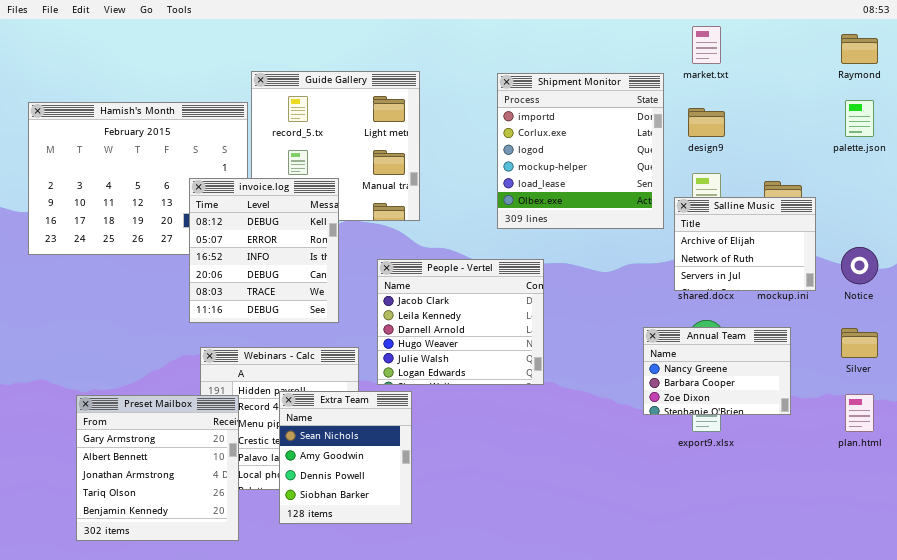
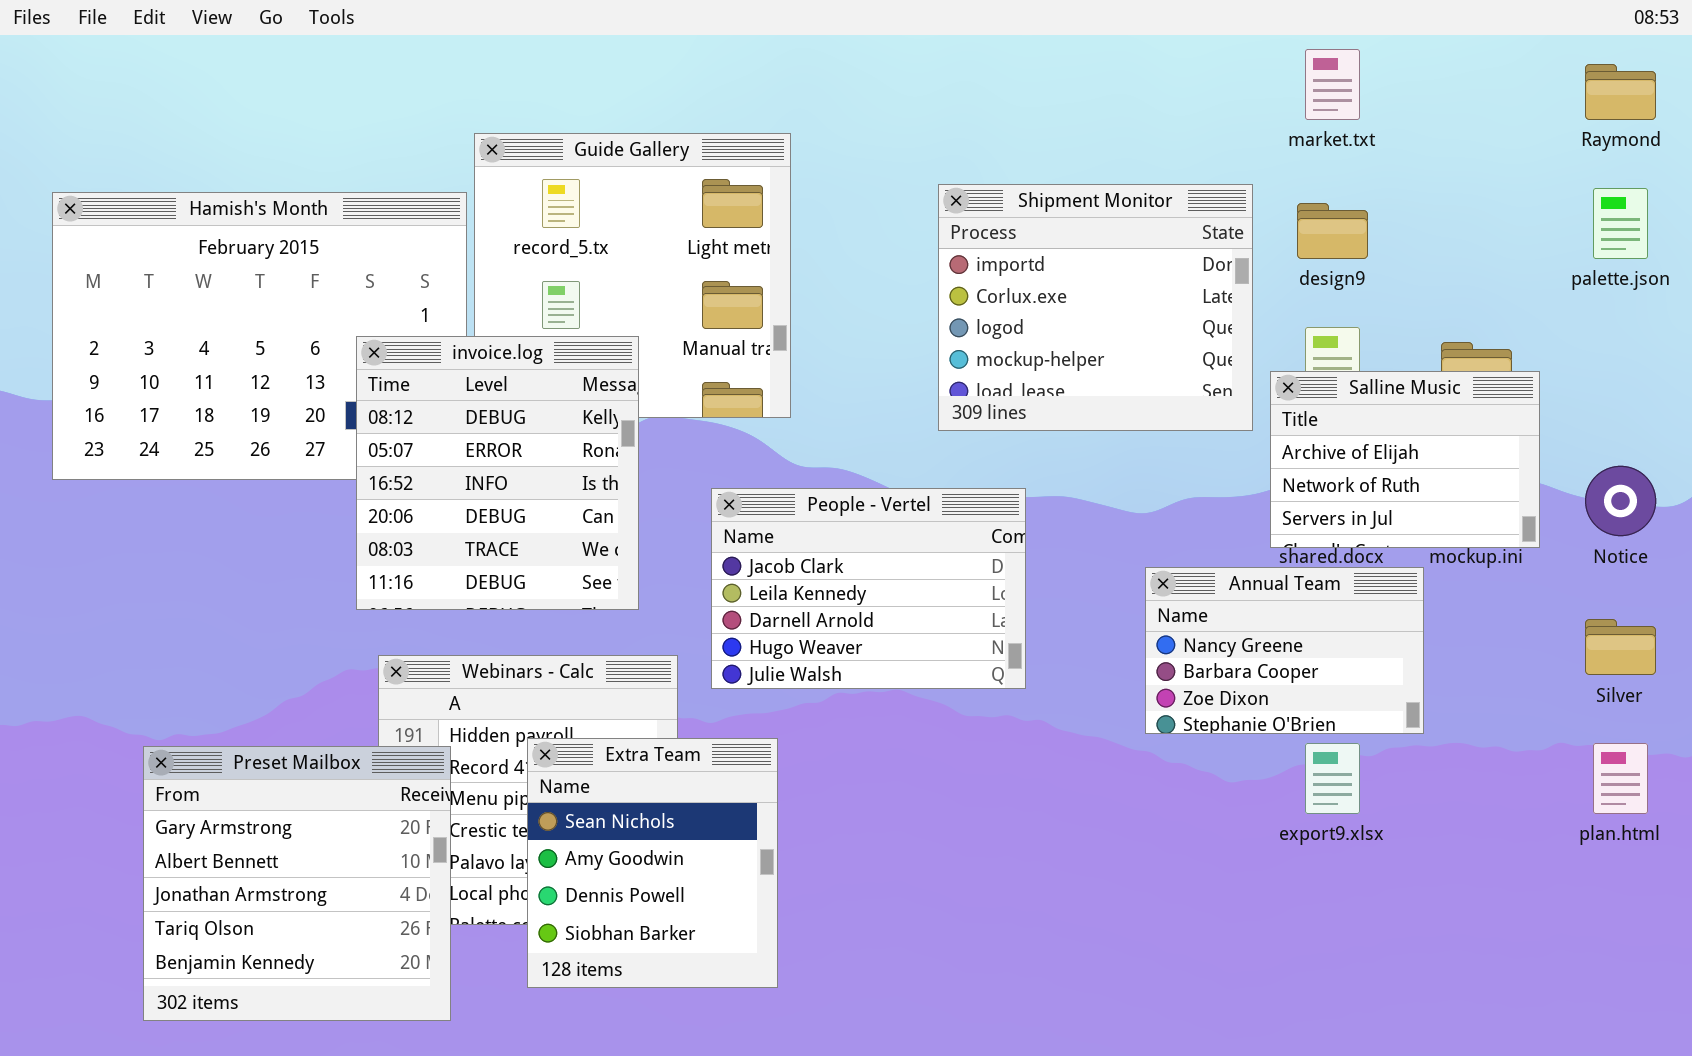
Shipment Monitor: [497,73,664,229] -> [938,184,1253,431], resized
People - Vertel: [377,259,544,385] -> [711,488,1026,689], resized
Annual Team: [643,327,791,415] -> [1145,567,1424,734], moved

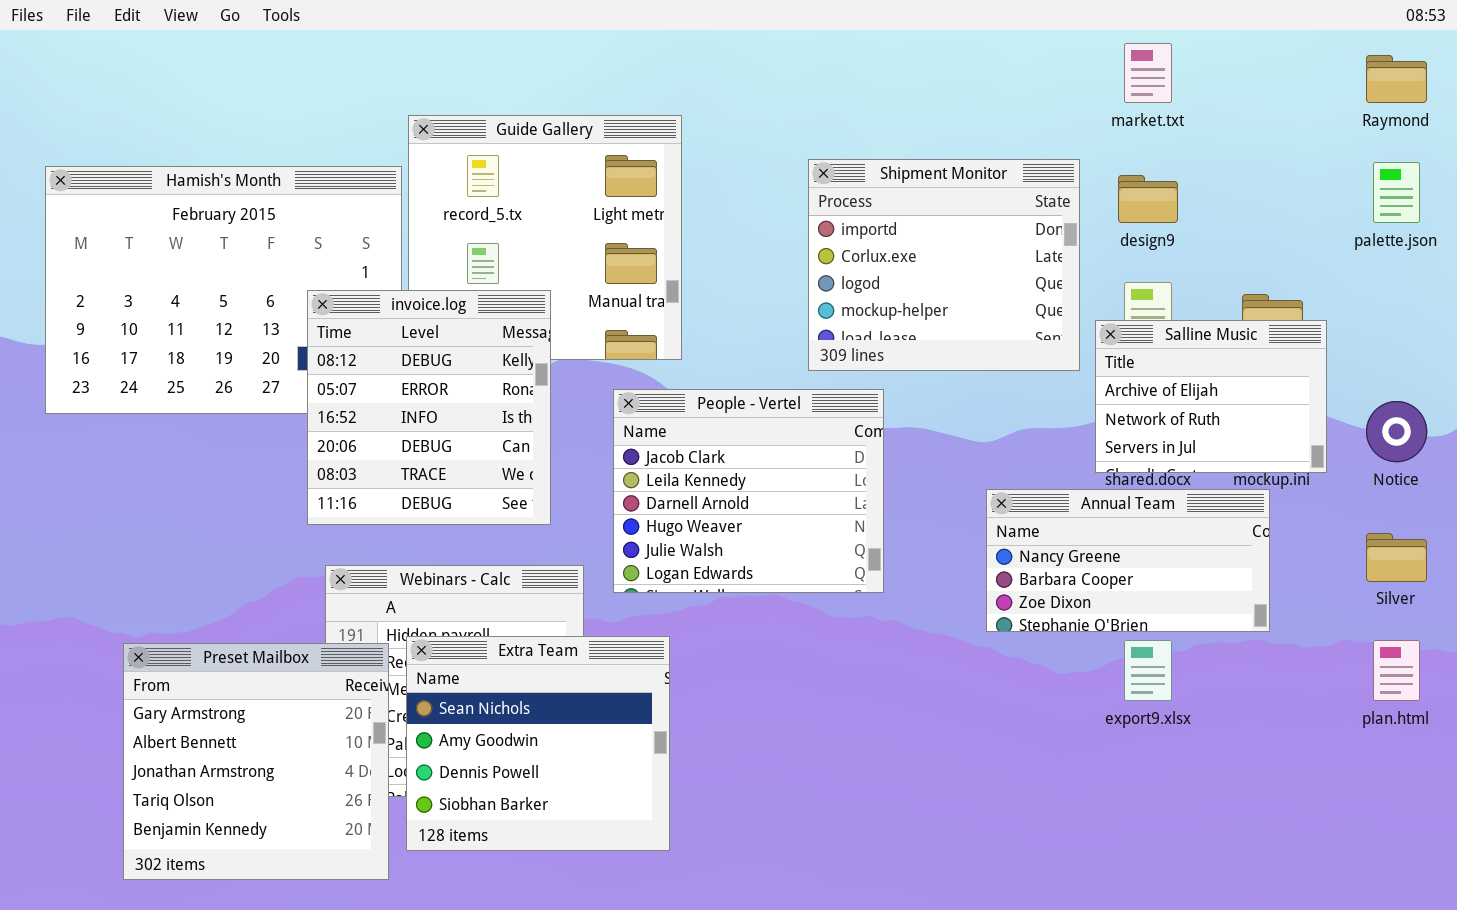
People - Vertel: [711,488,1026,689] -> [613,389,884,593], resized
Annual Team: [1145,567,1424,734] -> [986,489,1270,632], resized
Extra Team: [527,738,778,988] -> [406,636,670,851], resized

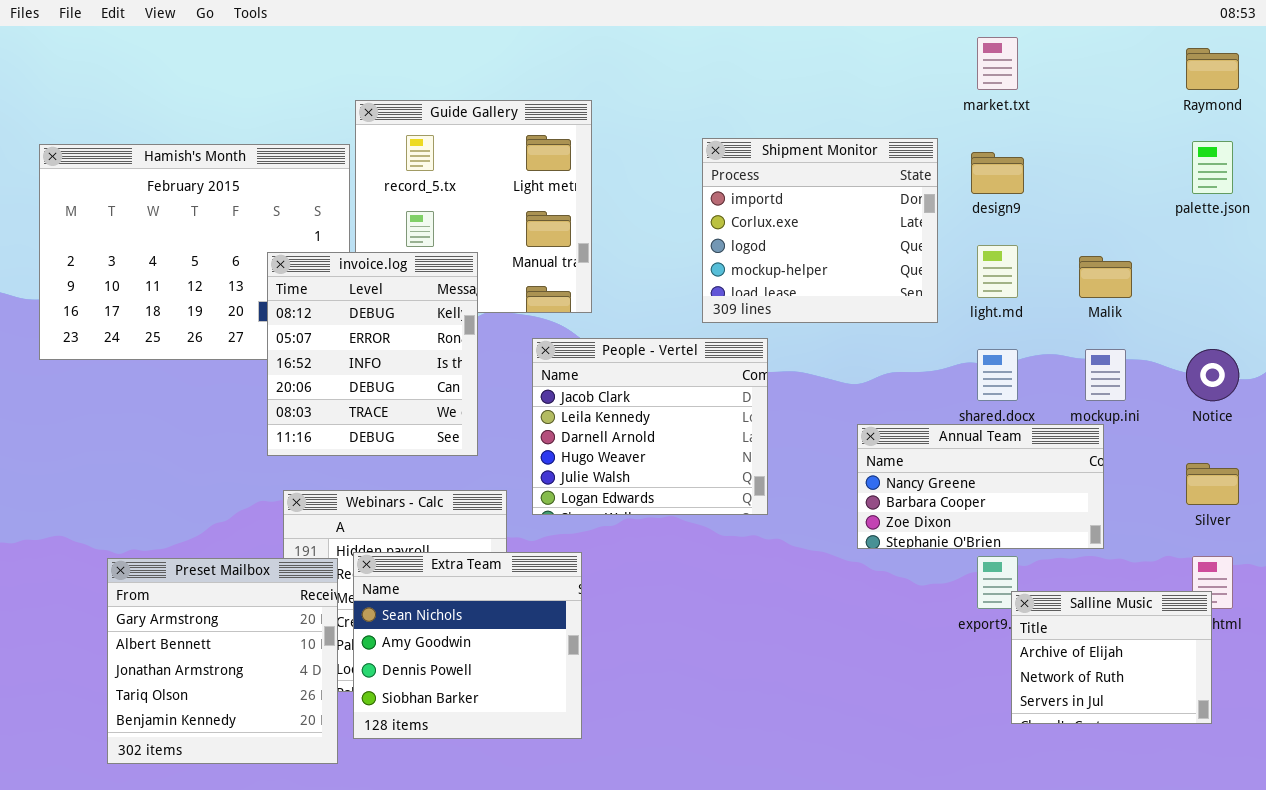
Salline Music: [1095,320,1327,473] -> [1011,591,1212,724], moved

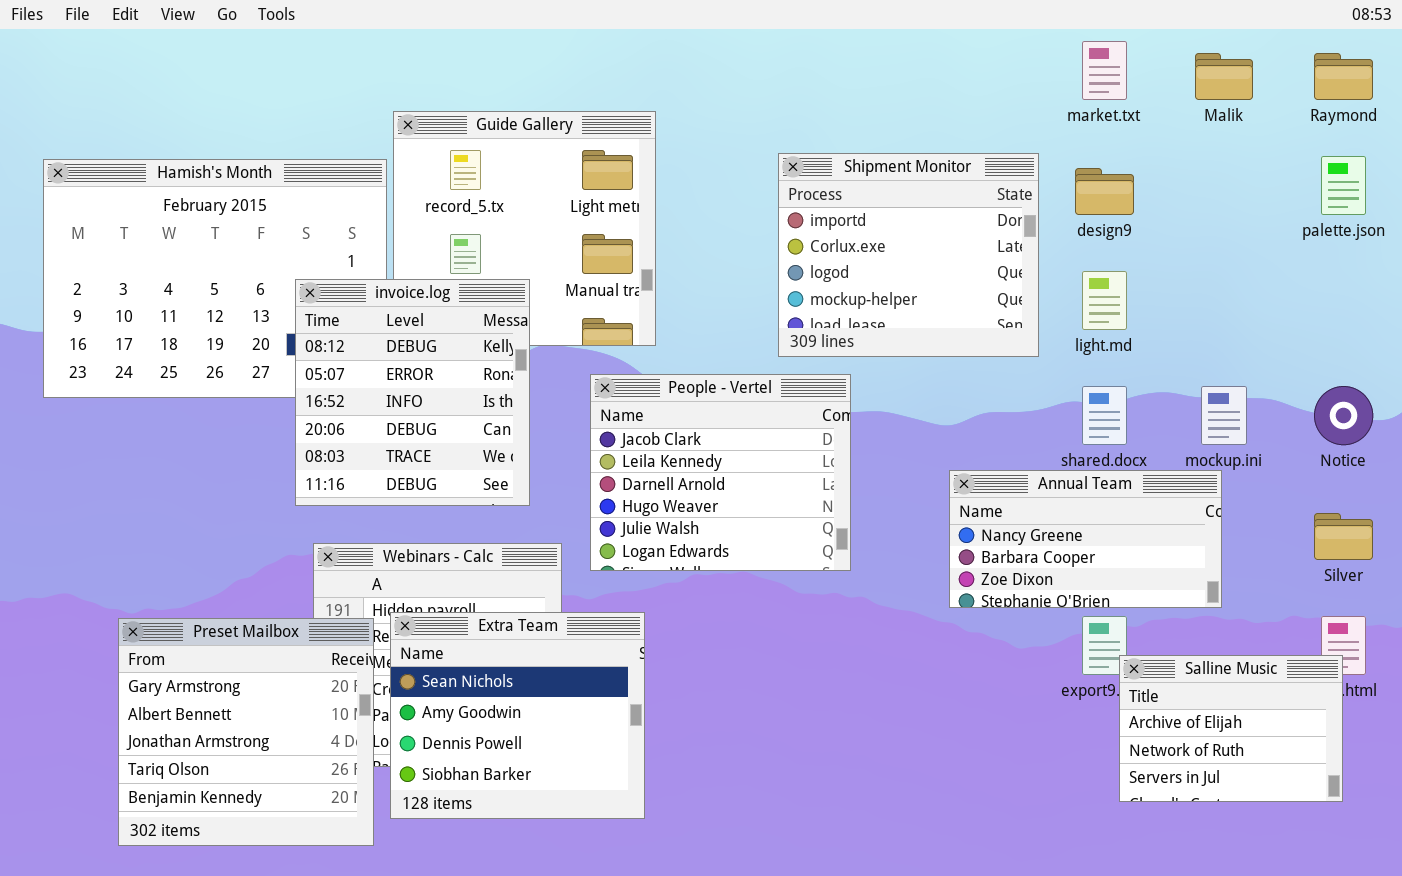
Malik: [1079,256,1132,298] -> [1195,53,1253,100], moved

